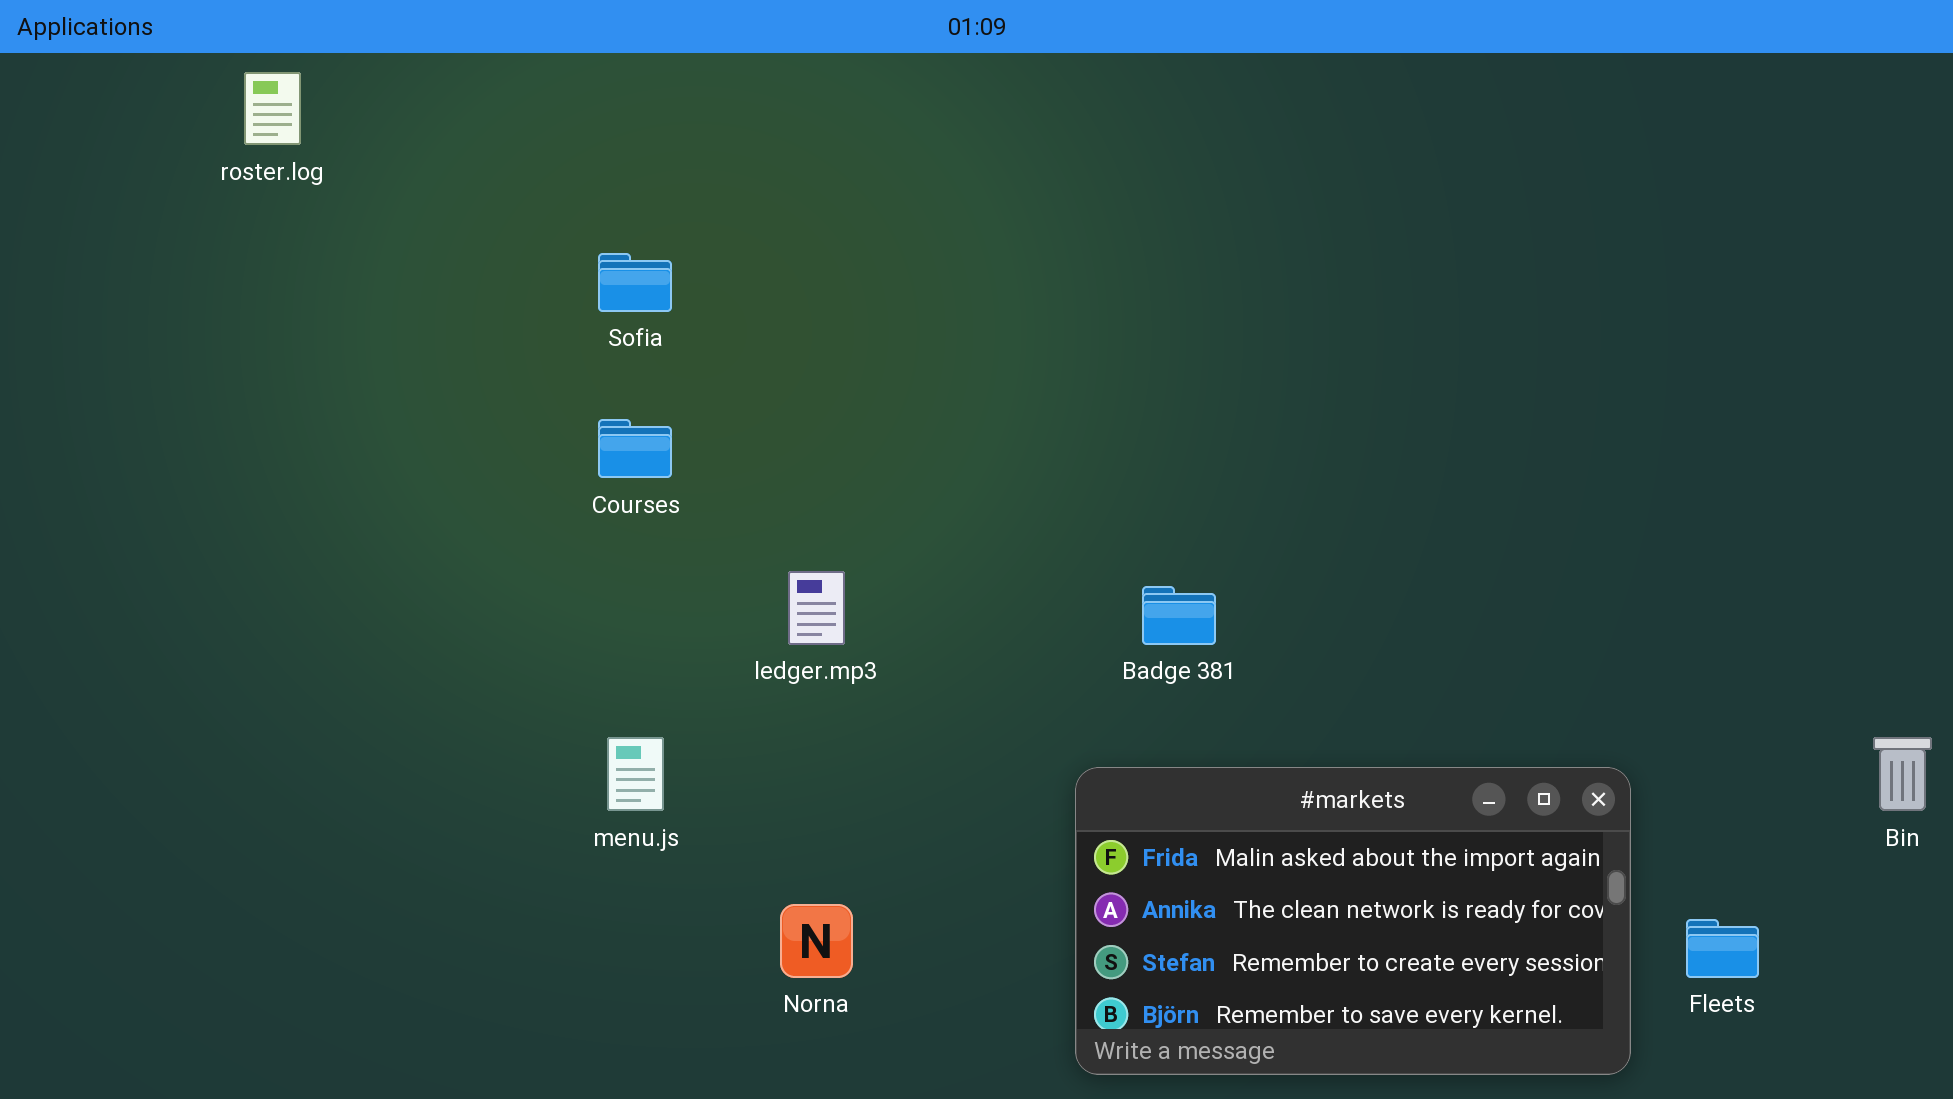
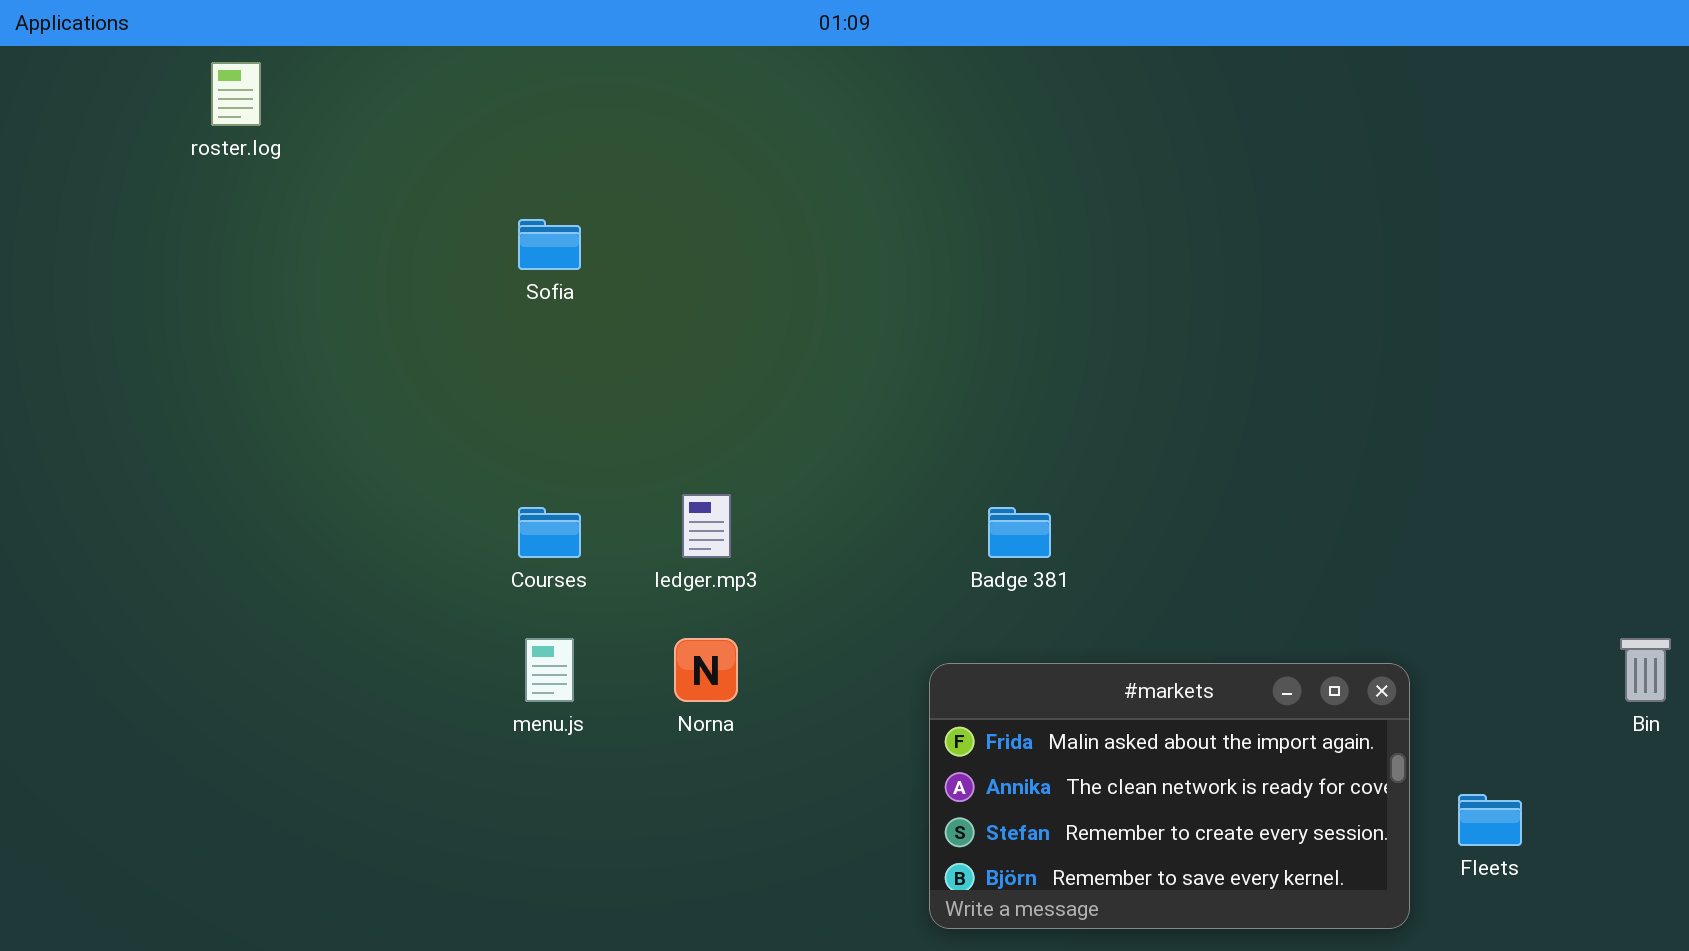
Courses: [598,419,672,478] -> [518,507,581,558], moved
Norna: [780,904,853,978] -> [674,638,738,702], moved

